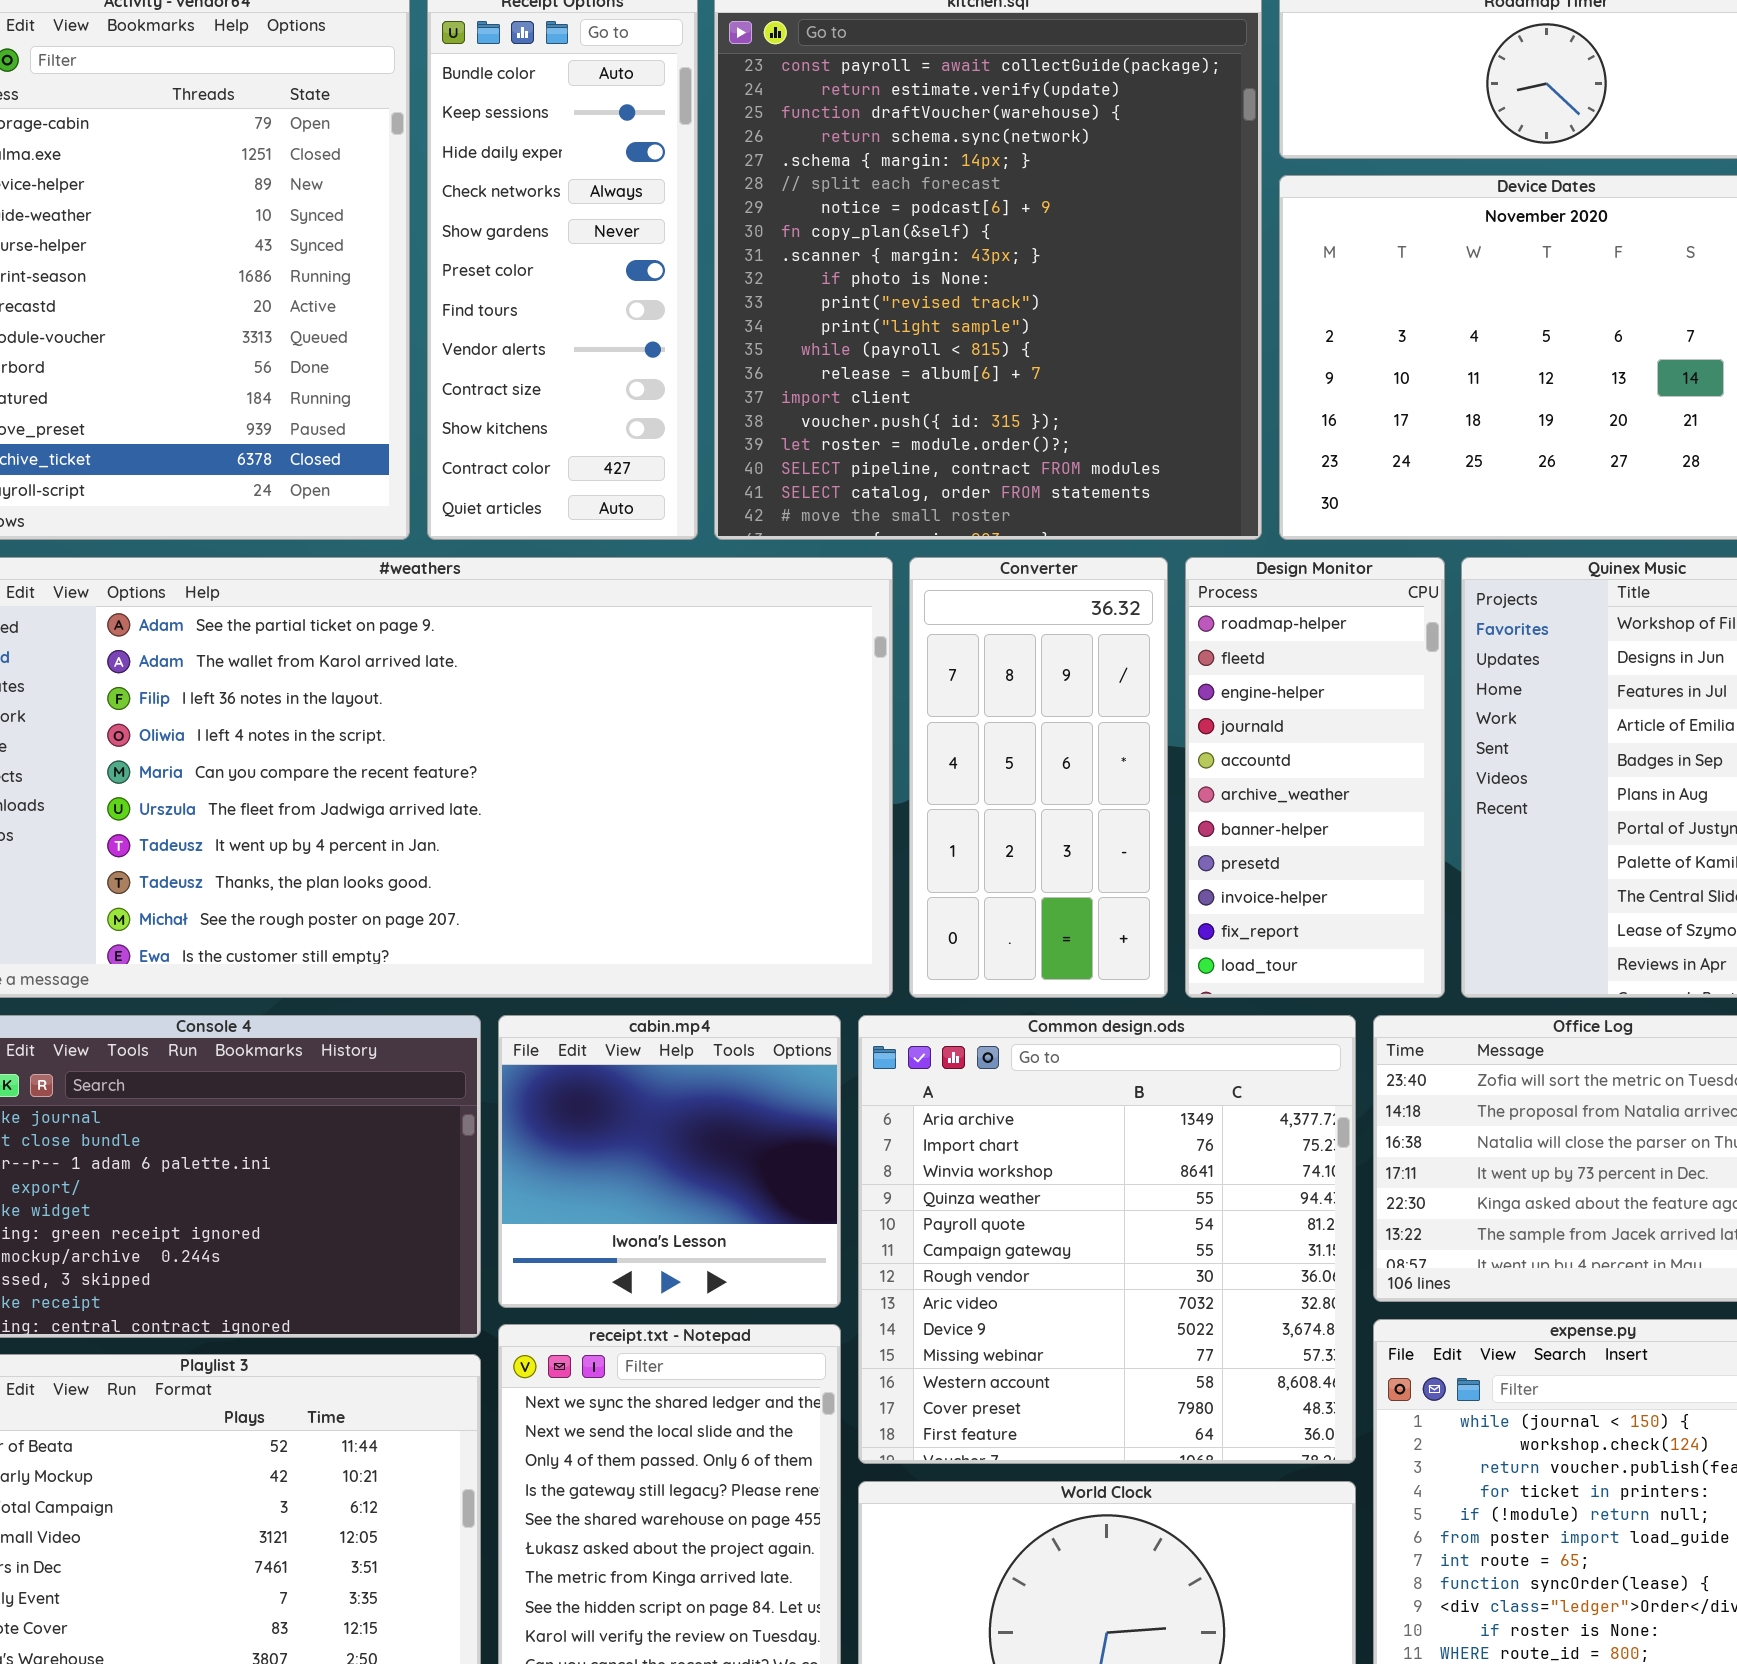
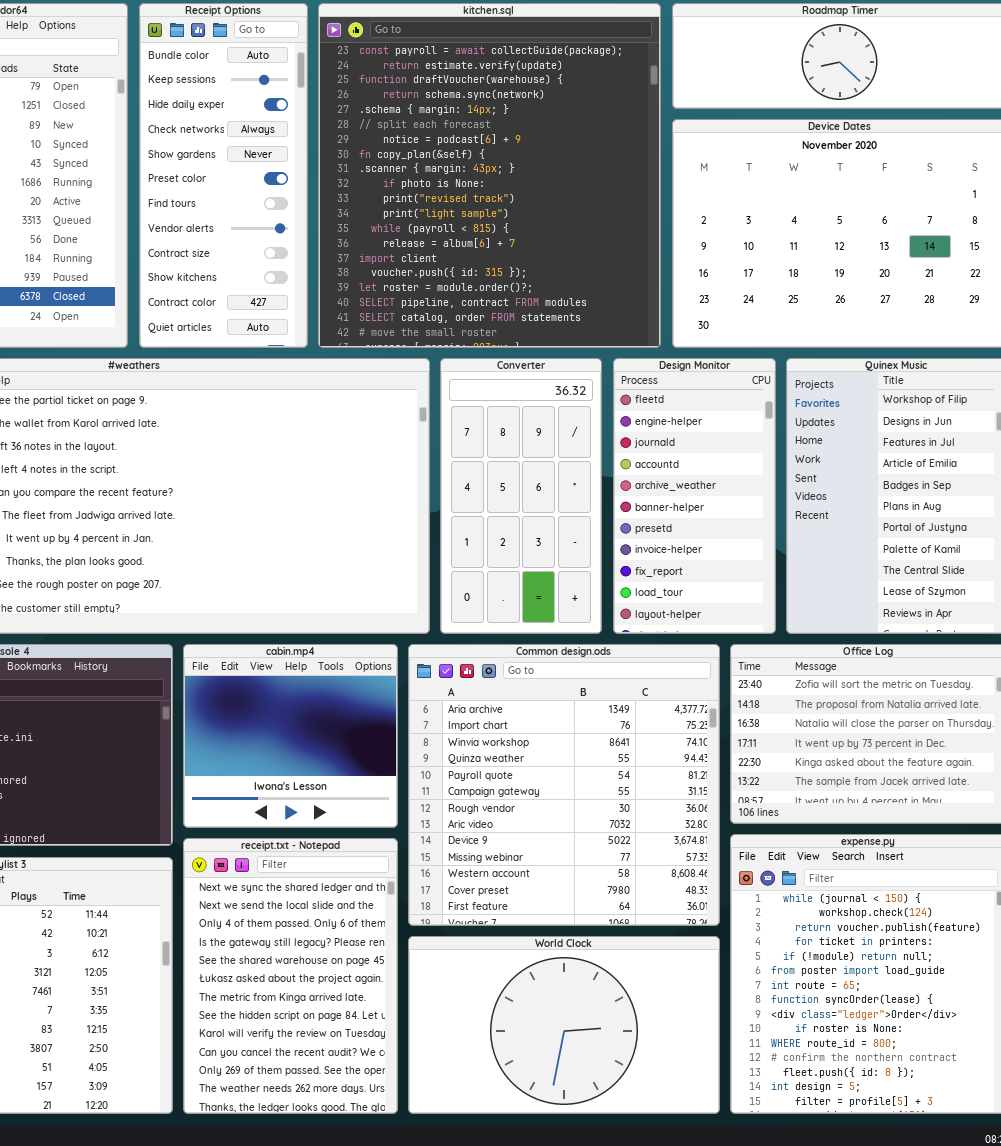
Design Monitor: [1185,557,1445,998] -> [613,358,776,634], scrolled down 1 row

